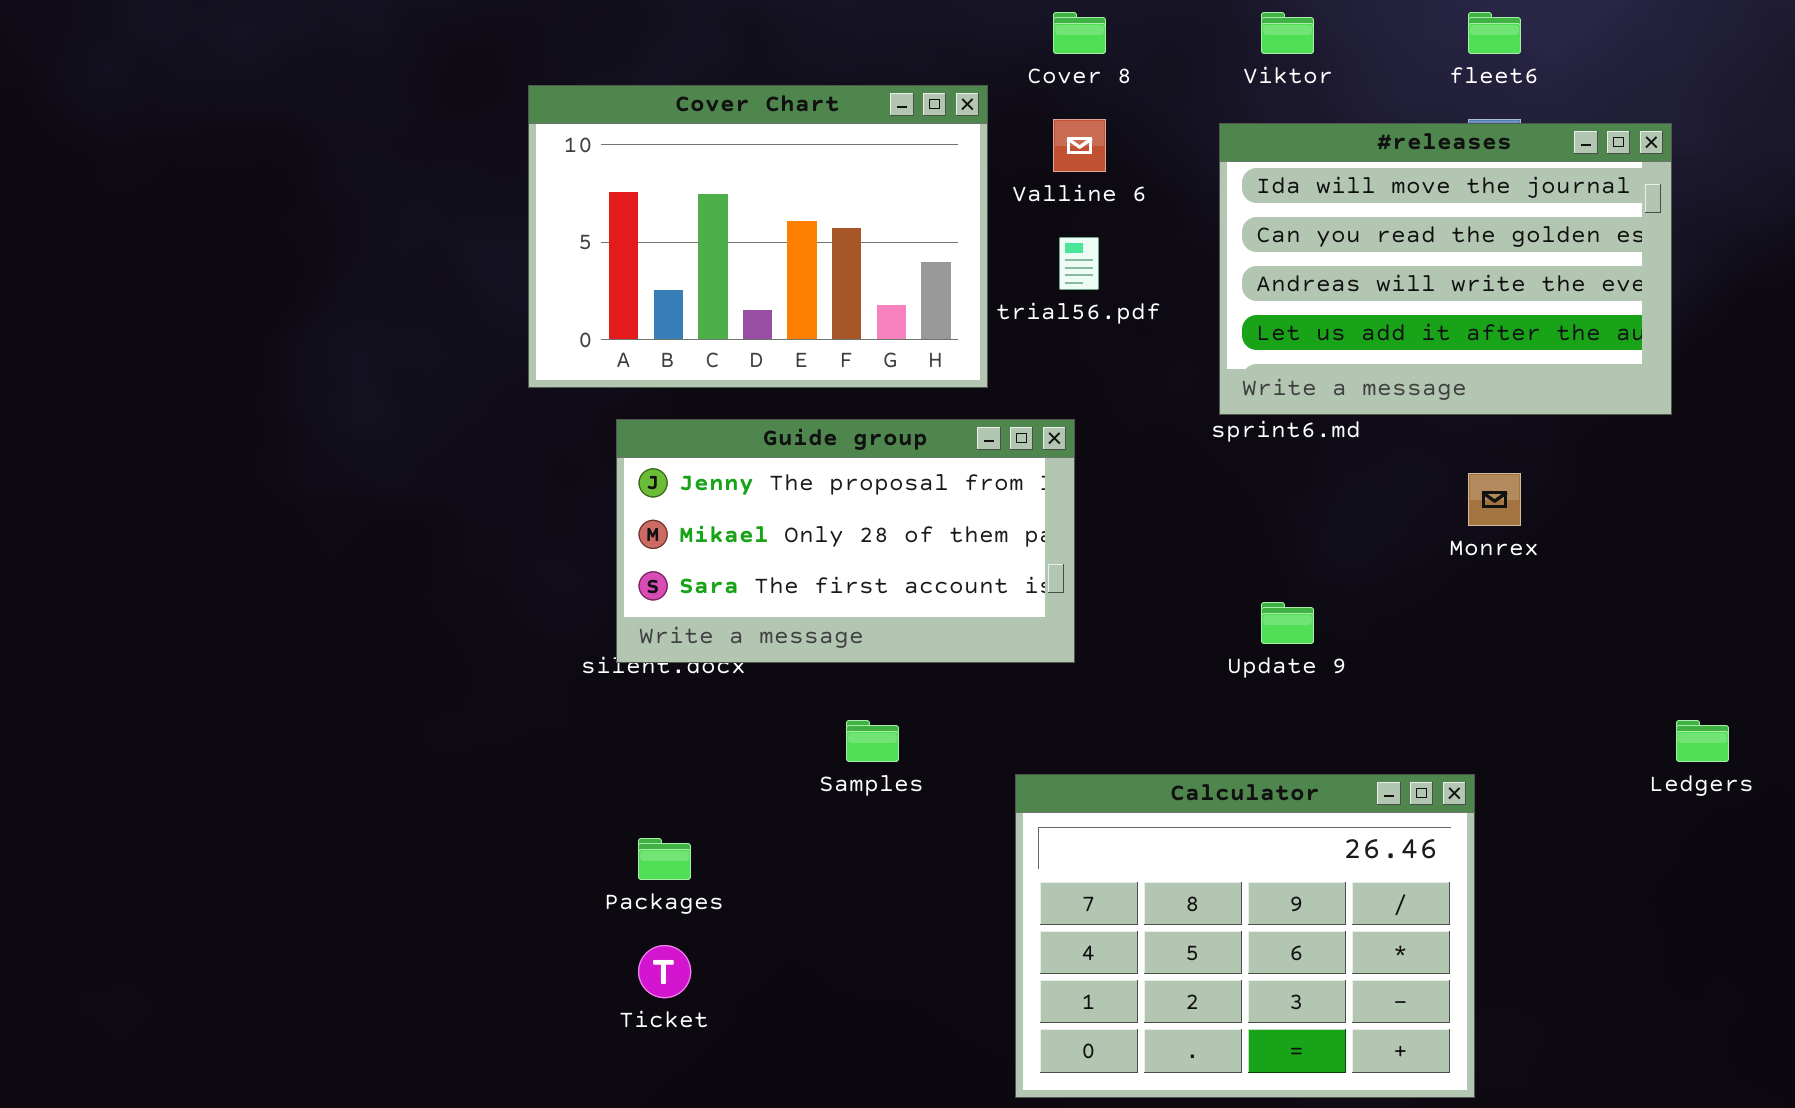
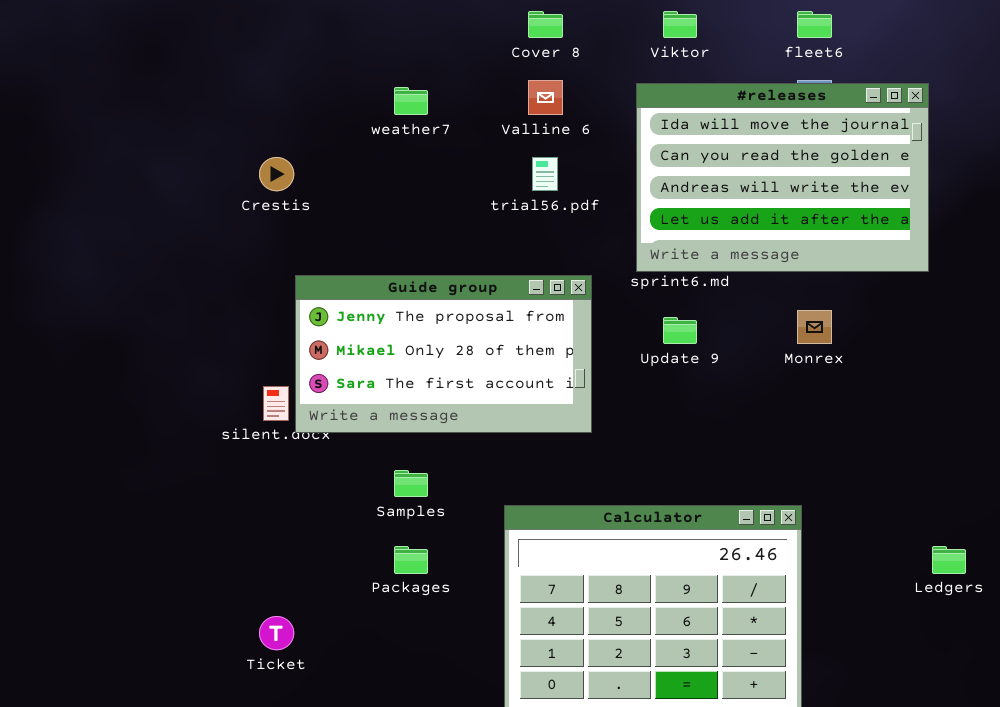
Cover Chart: [528,85,988,388] -> none, closed
Guide group: [616,419,1075,663] -> [295,275,592,433], moved
Update 9: [1261,602,1314,644] -> [663,317,697,344], moved
Ledgers: [1676,720,1729,762] -> [932,546,966,574], moved
Packages: [638,838,691,880] -> [394,546,428,574], moved

